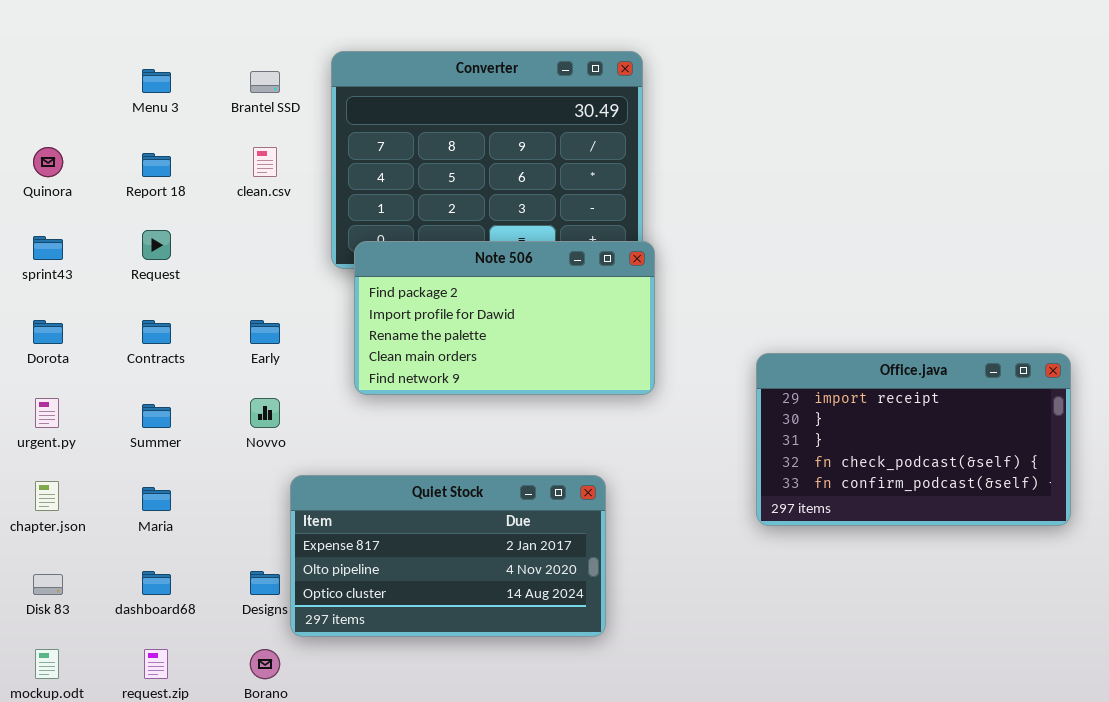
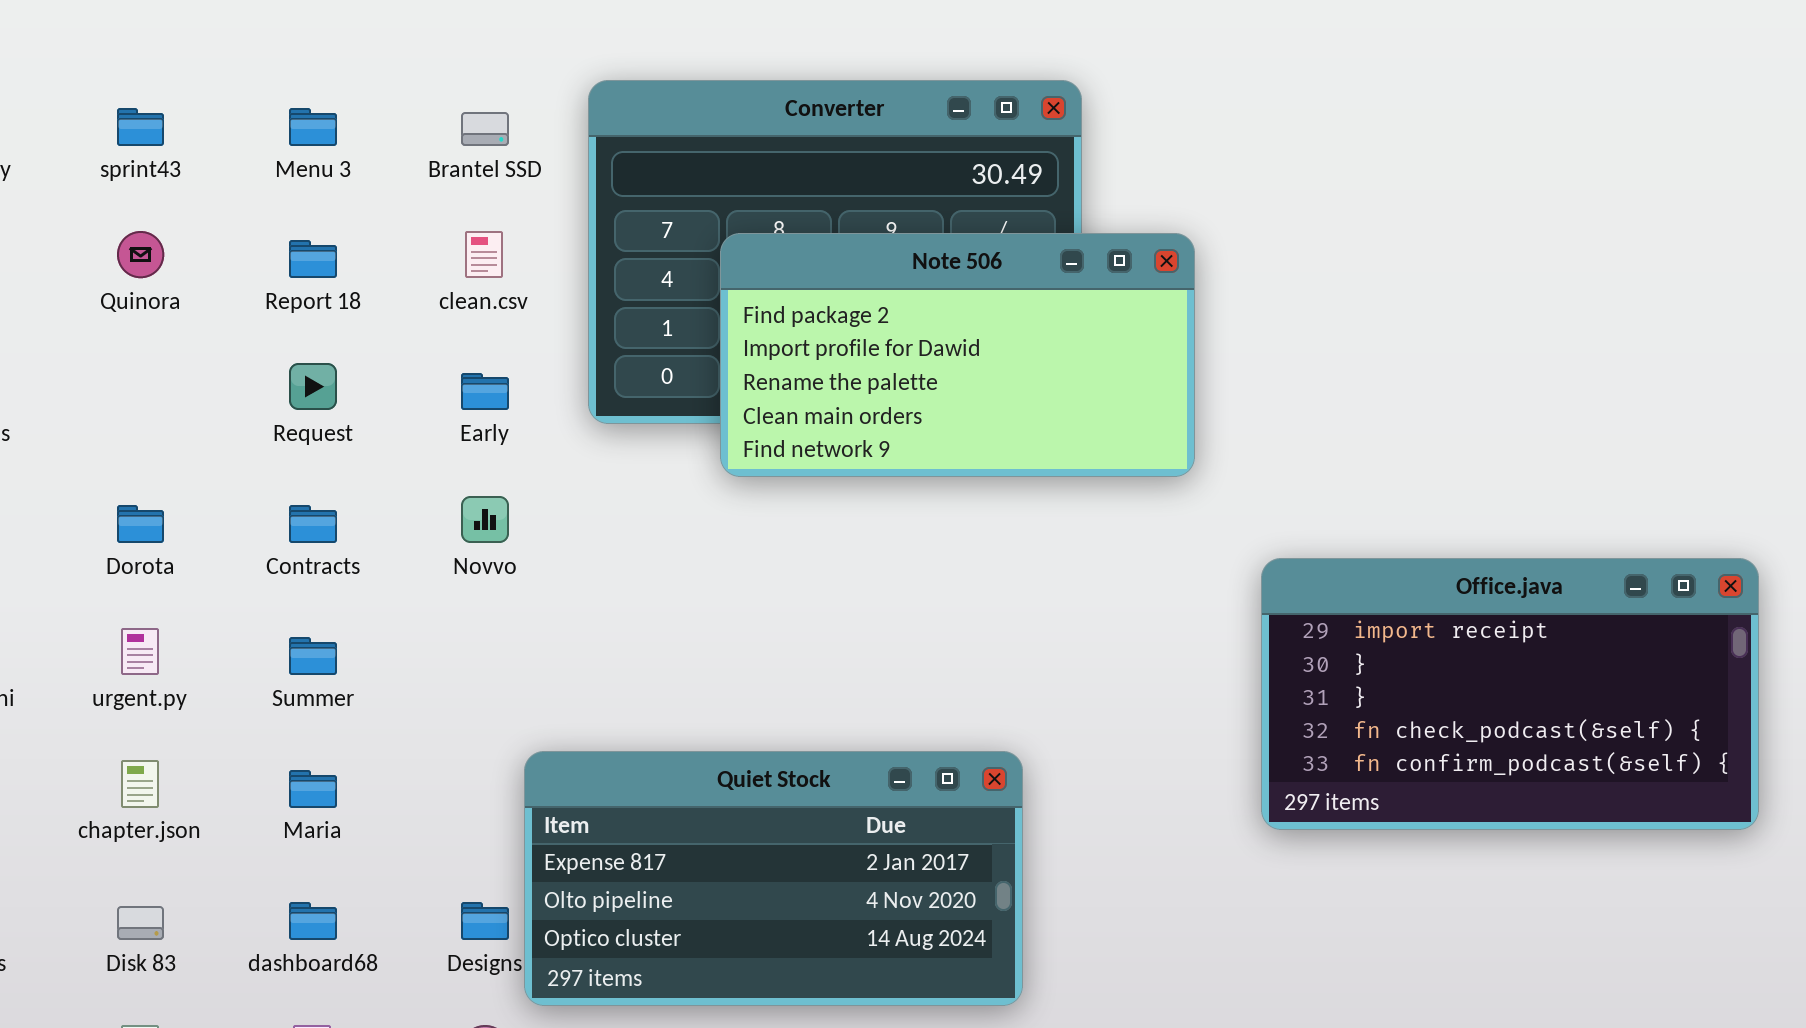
sprint43: [33,236,63,260] -> [117,108,164,146], moved
Note 506: [354,241,655,395] -> [720,233,1195,477], moved
Early: [250,320,280,344] -> [461,373,509,410], moved
Novvo: [250,398,280,428] -> [461,496,509,543], moved

